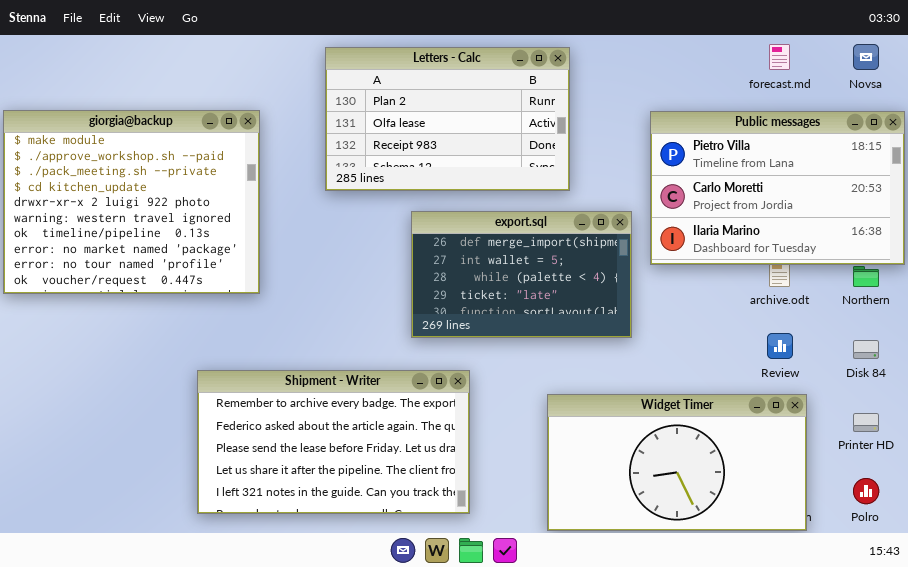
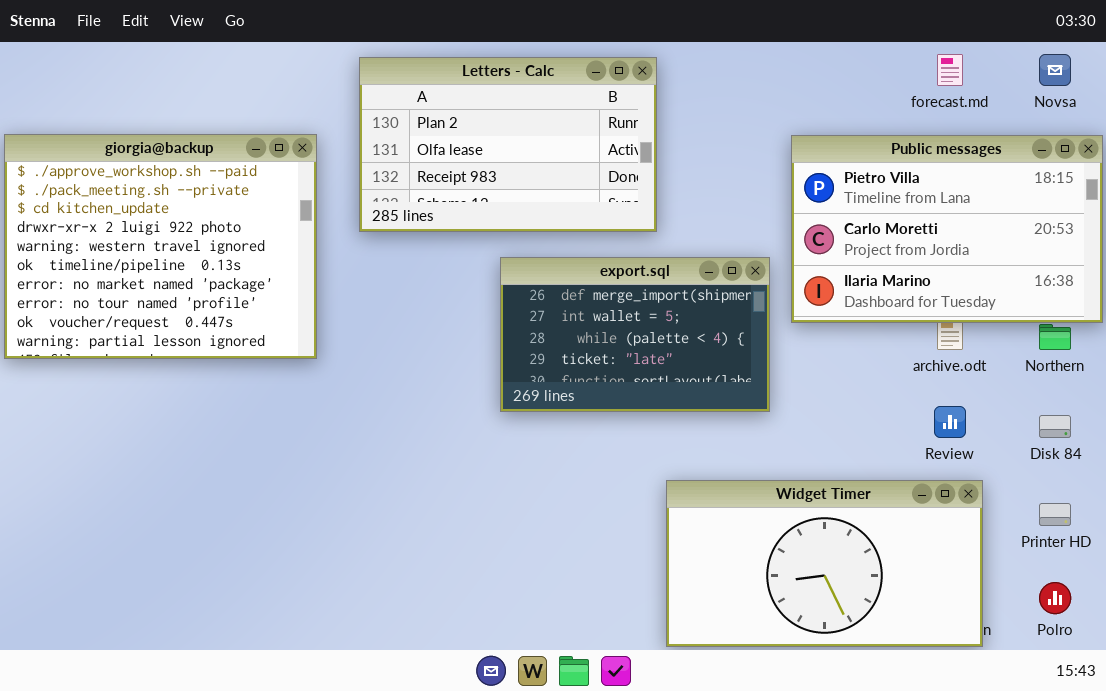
Letters - Calc: [325,47,570,191] -> [359,57,657,232], moved
giorgia@backup: [3,110,260,294] -> [4,134,317,359], scrolled down 1 row
Shipment - Writer: [197,370,470,514] -> none, closed

